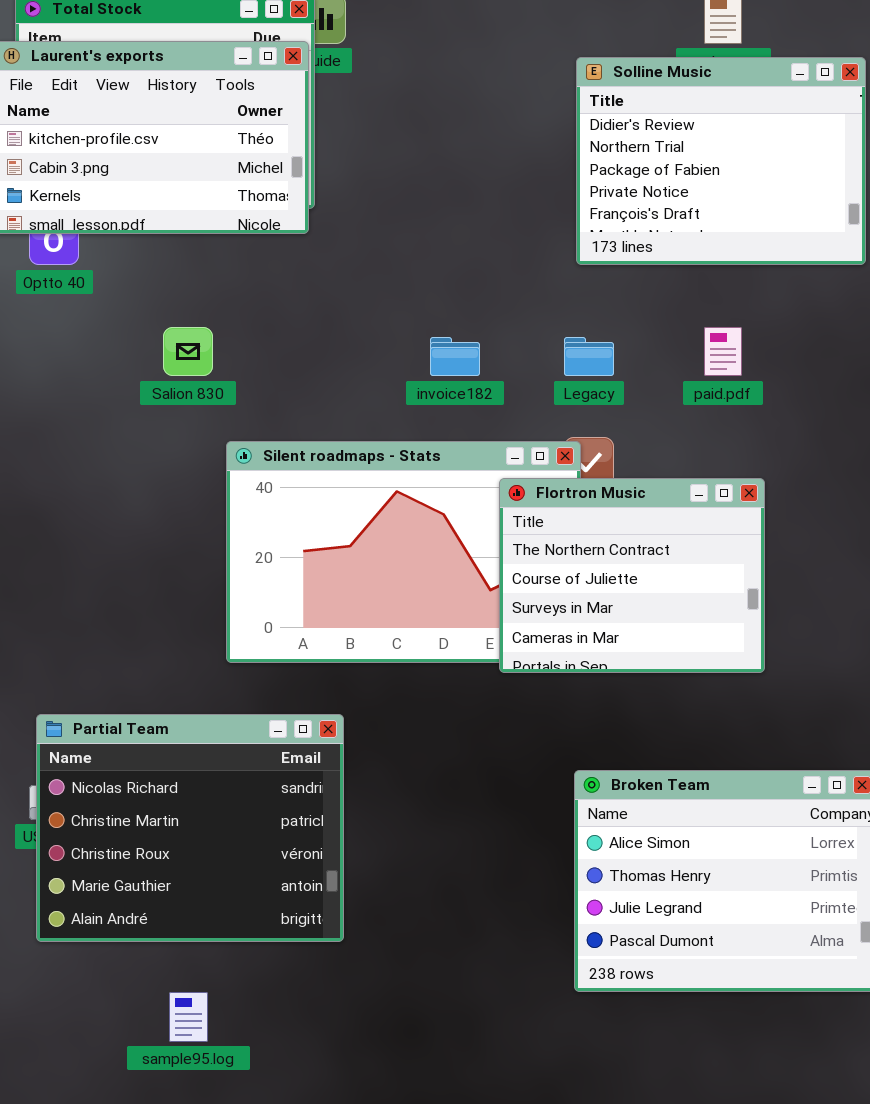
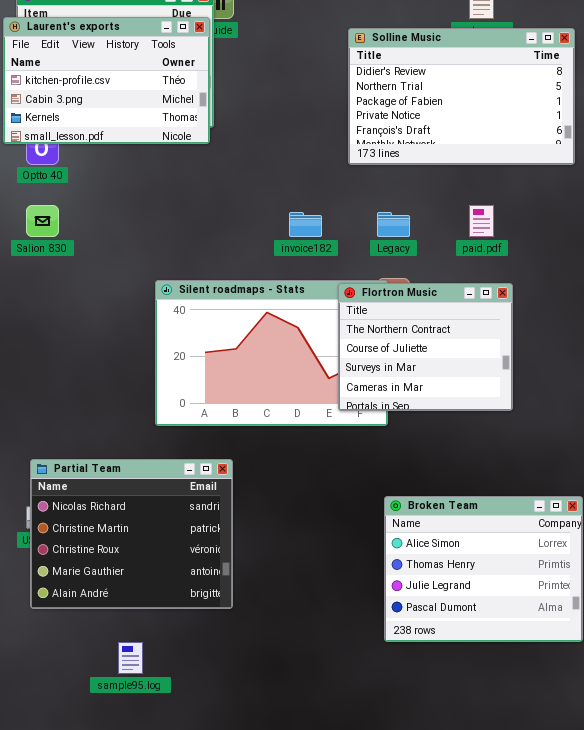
Solline Music: [576,57,866,265] -> [348,28,575,165], resized
Salion 830: [163,327,213,376] -> [26,205,59,237], moved
Flortron Music: [499,478,765,673] -> [338,283,513,411], moved

